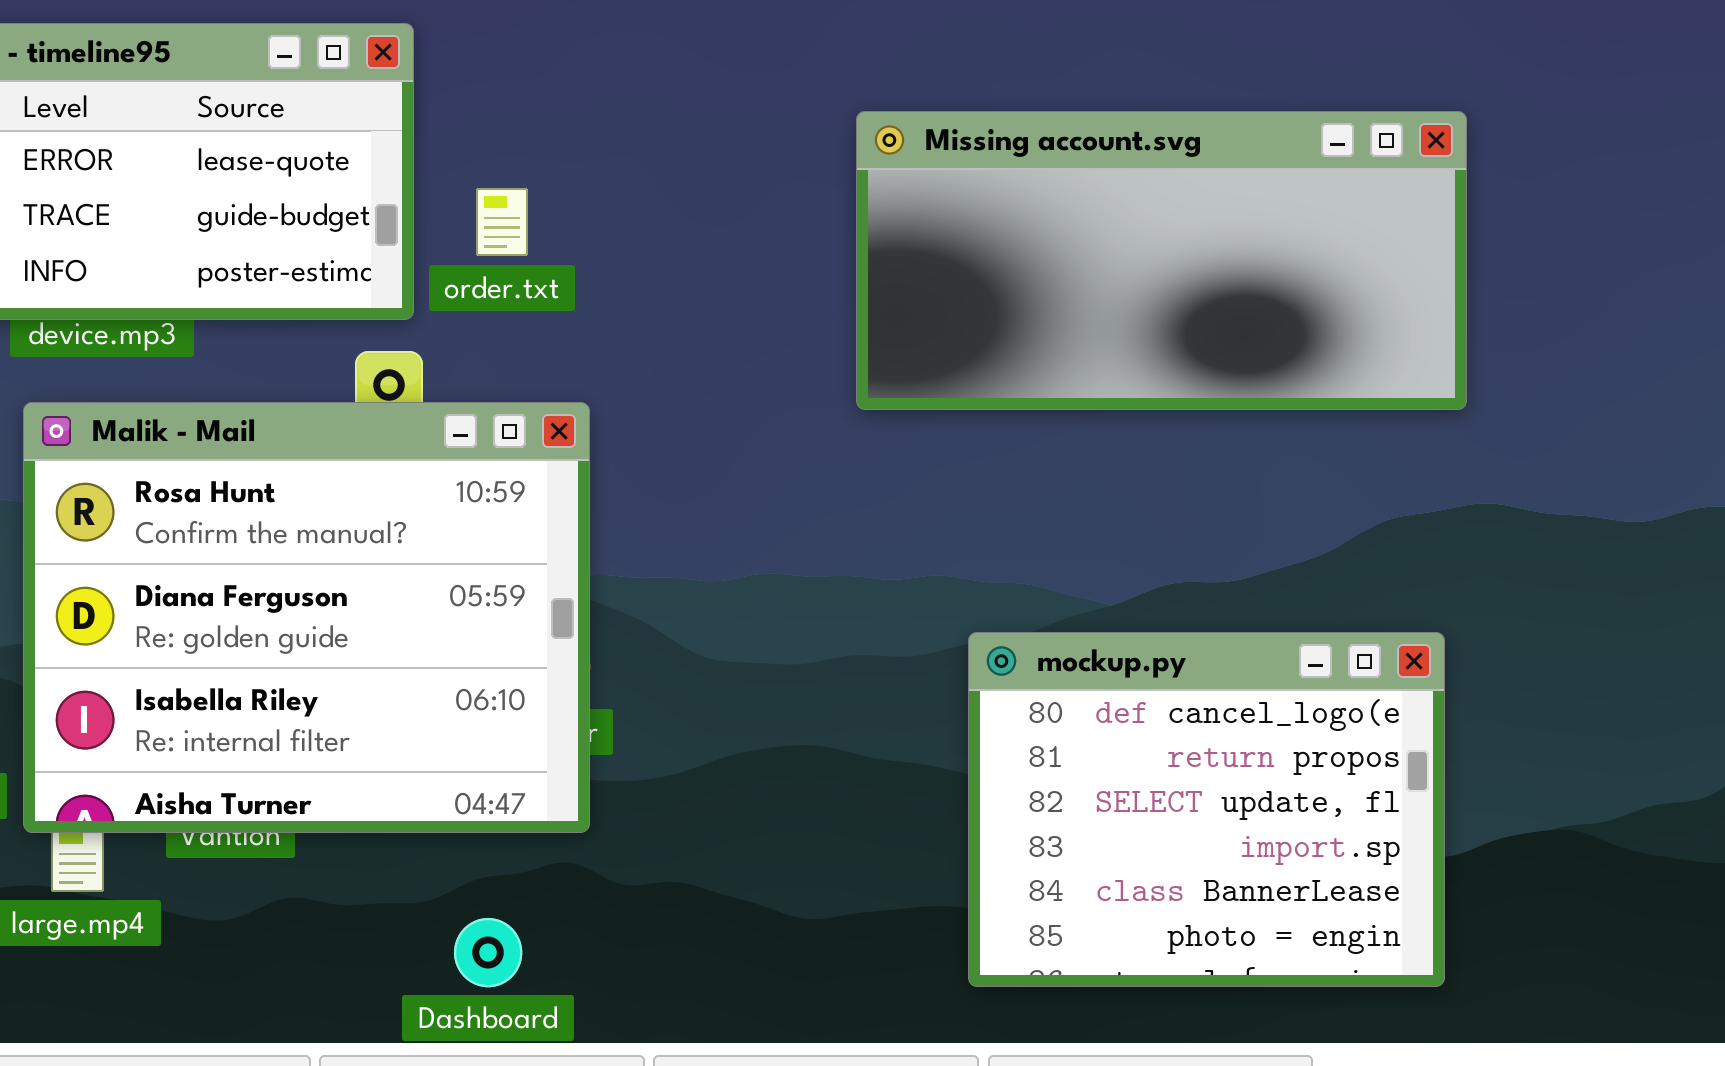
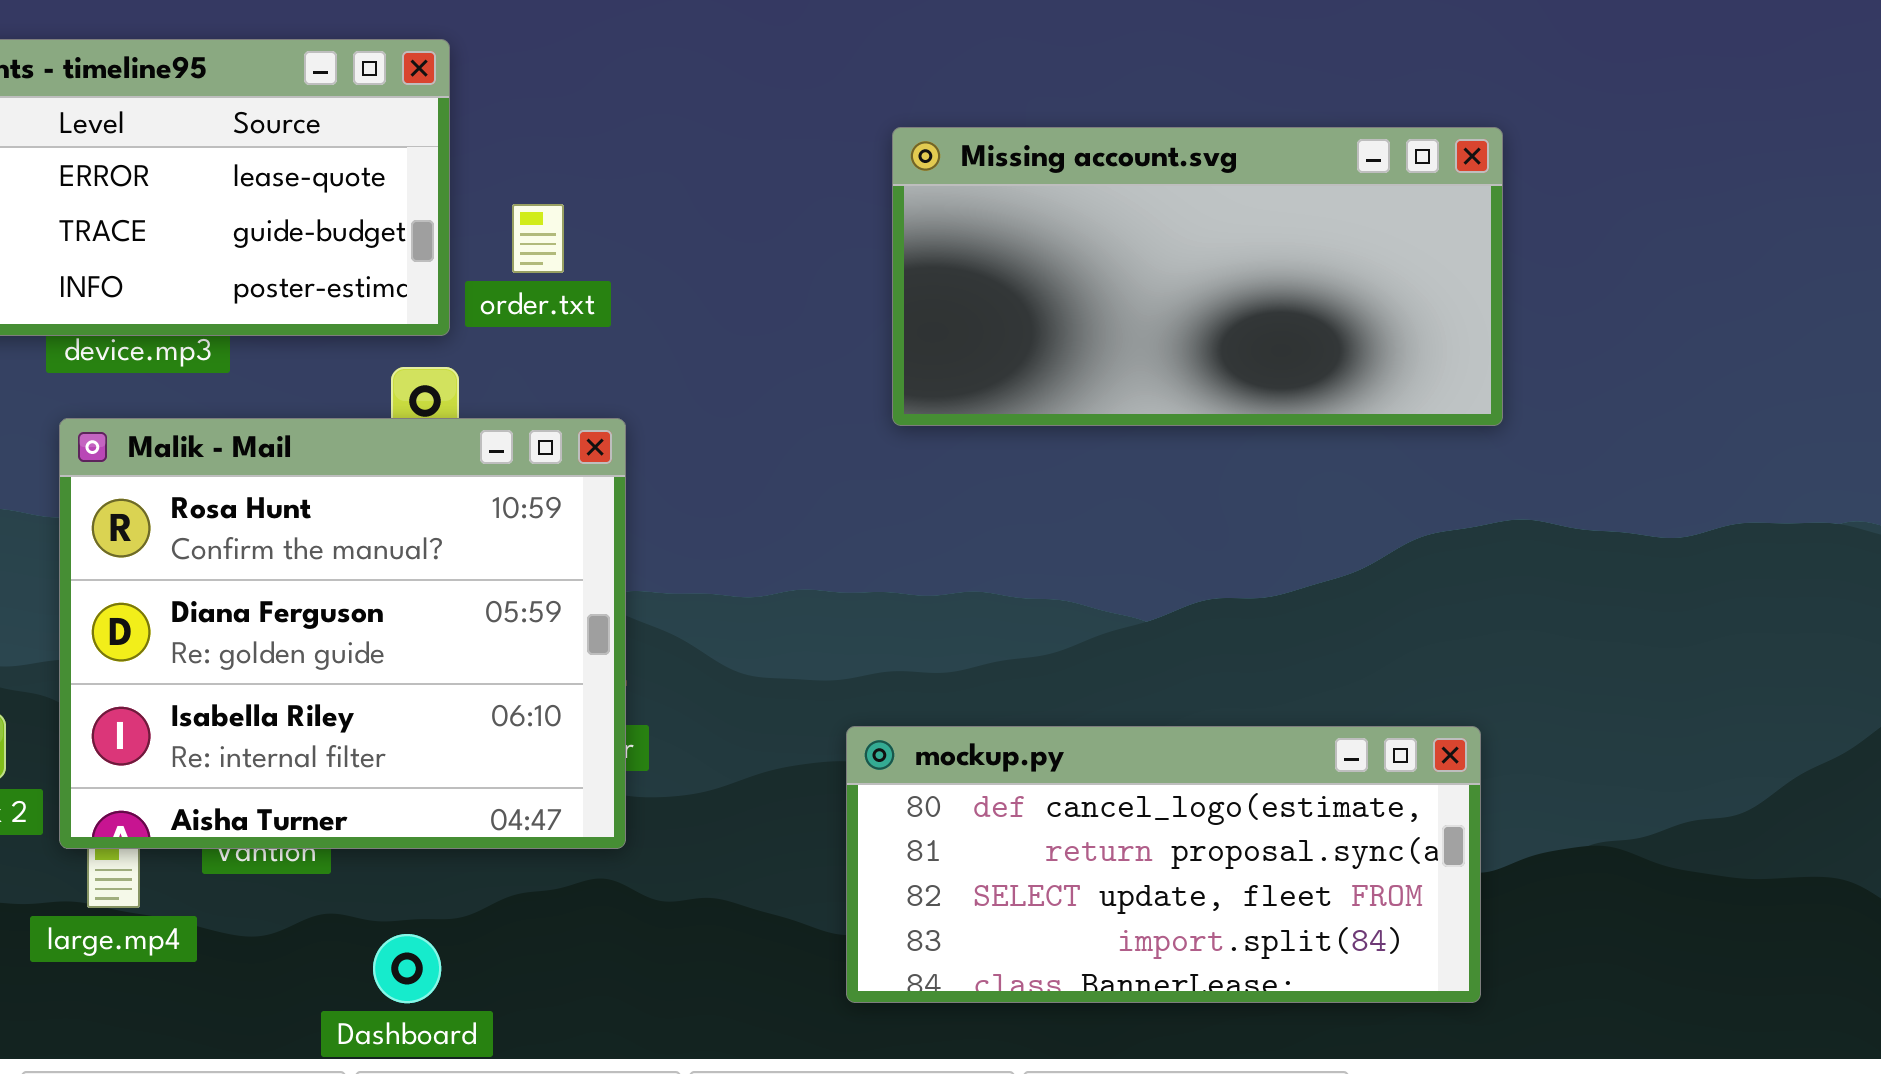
mockup.py: [968,632,1445,987] -> [846,726,1481,1003], resized
Dashboard: [454,918,522,987] -> [373,934,441,1003], moved

